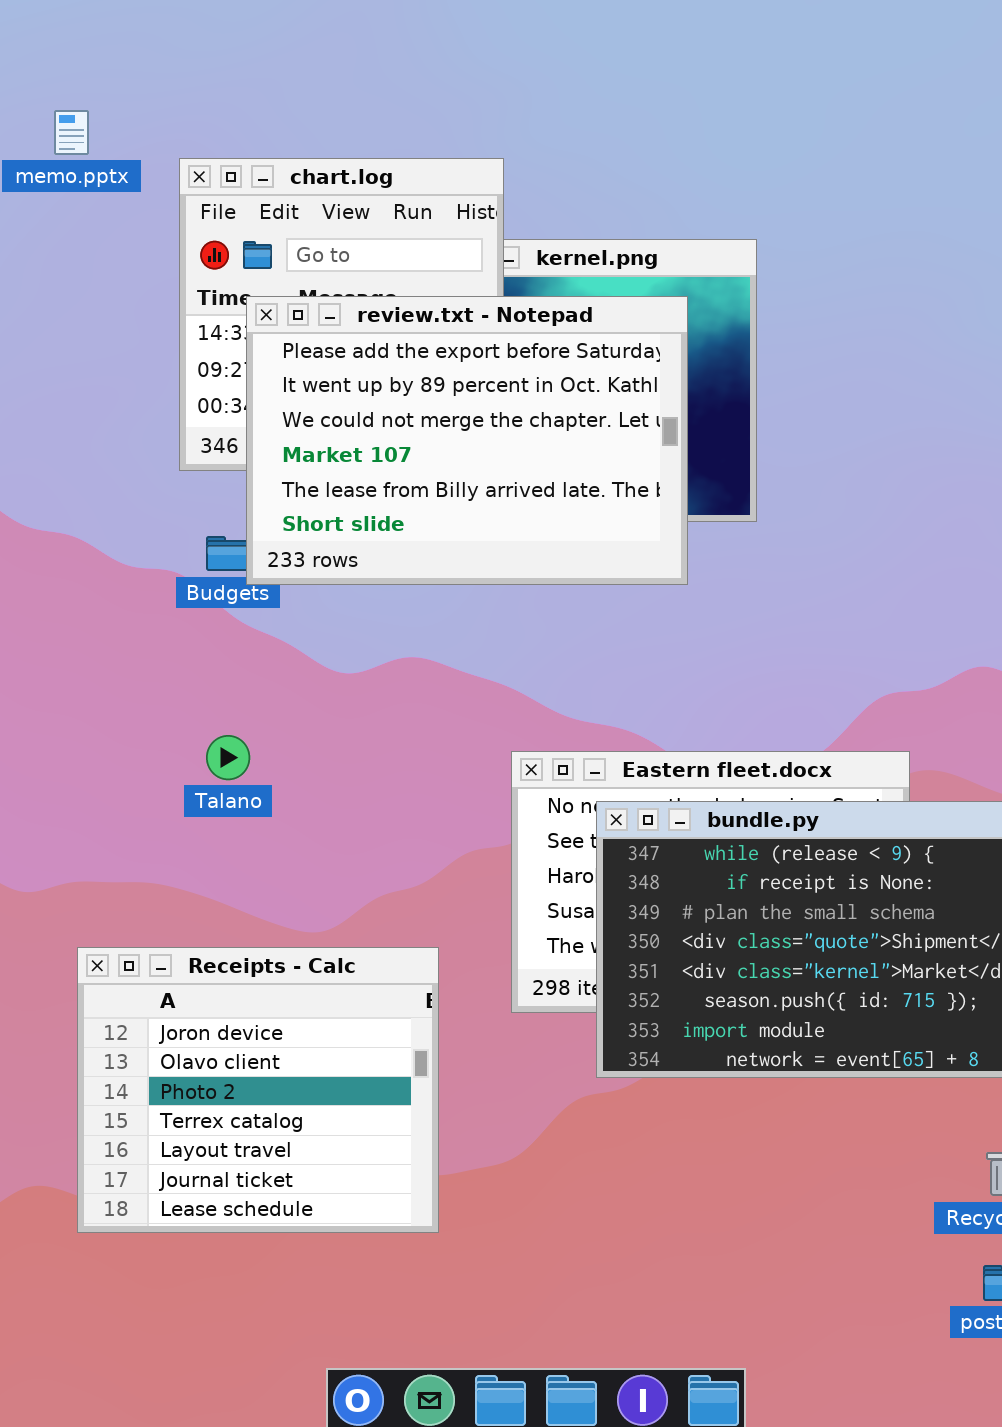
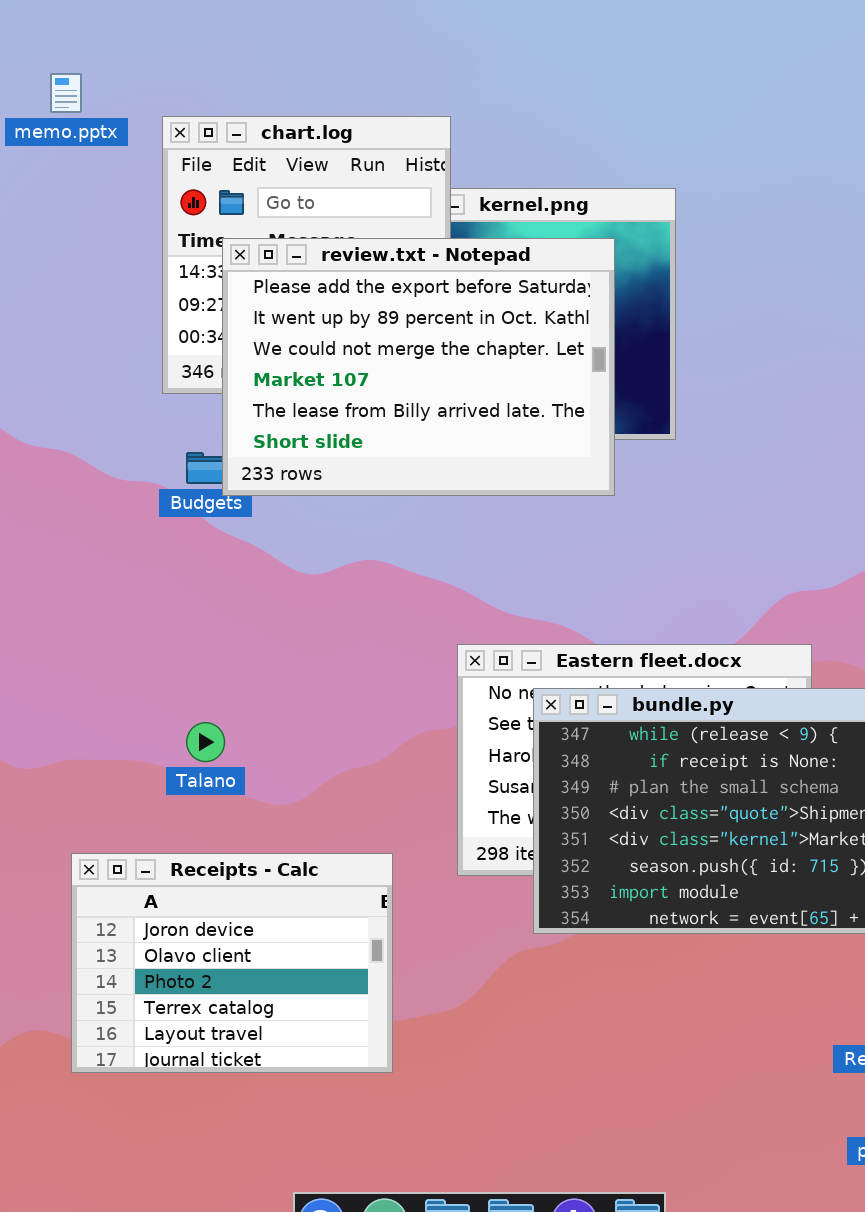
Talano: [206,735,250,780] -> [186,722,225,762], moved
Receipts - Calc: [77,947,439,1233] -> [71,853,393,1073], resized

